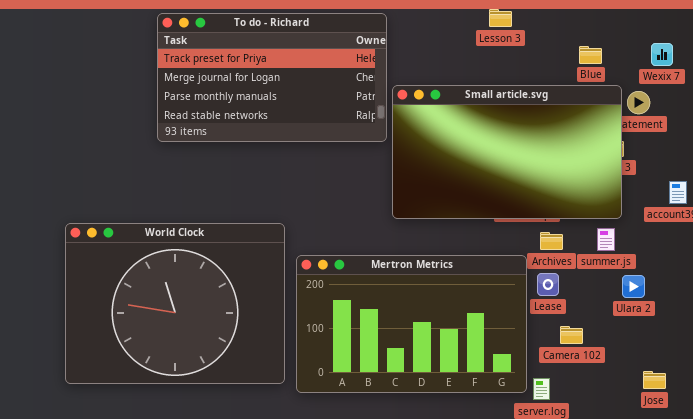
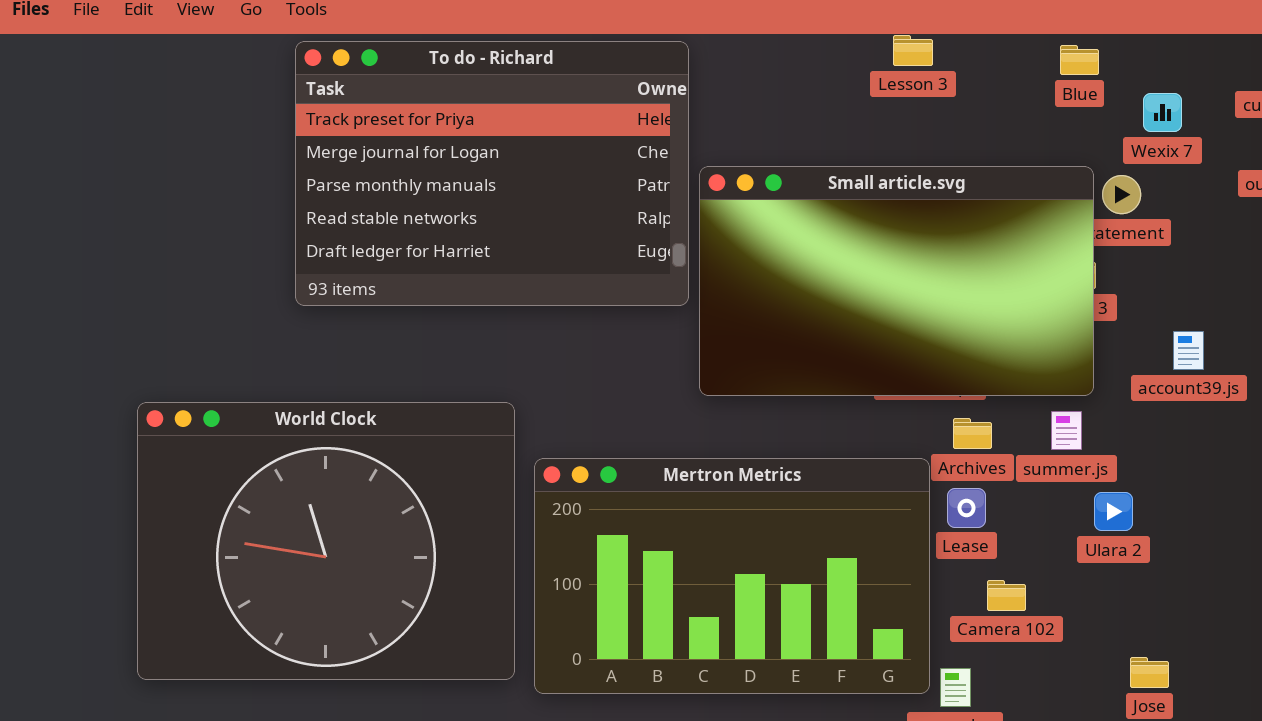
Lesson 3: [489,9,512,27] -> [893,35,933,66], moved
To do - Richard: [157,13,387,142] -> [295,41,689,306], resized
Blue: [579,46,602,64] -> [1060,45,1099,75], moved

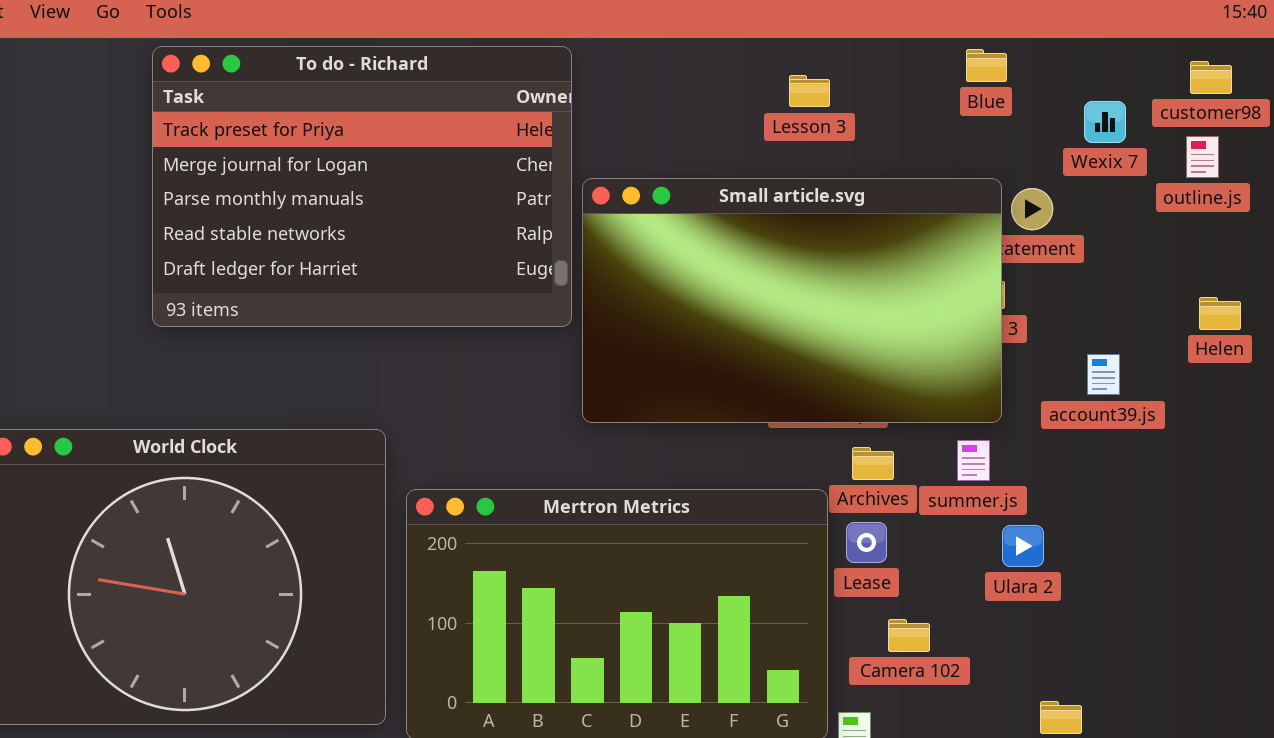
Lesson 3: [893,35,933,66] -> [789,75,830,107], moved
Wexix 7: [1143,93,1182,132] -> [1084,101,1126,143], moved

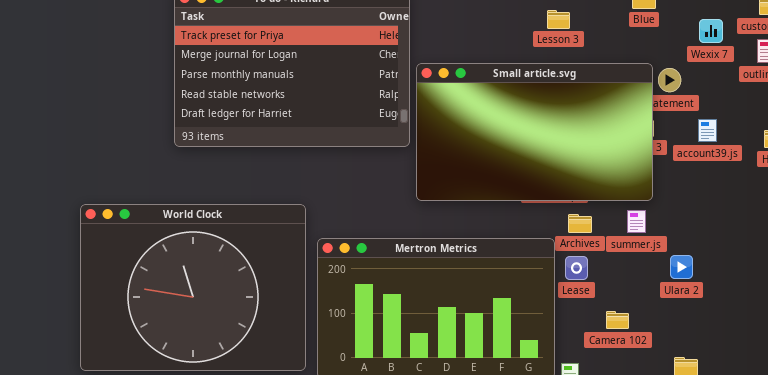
Lesson 3: [789,75,830,107] -> [547,10,570,29], moved
account39.js: [1087,354,1120,395] -> [698,119,717,142], moved
Ulara 2: [1002,525,1044,567] -> [670,255,693,279], moved
Camera 102: [888,619,930,652] -> [606,311,629,329], moved

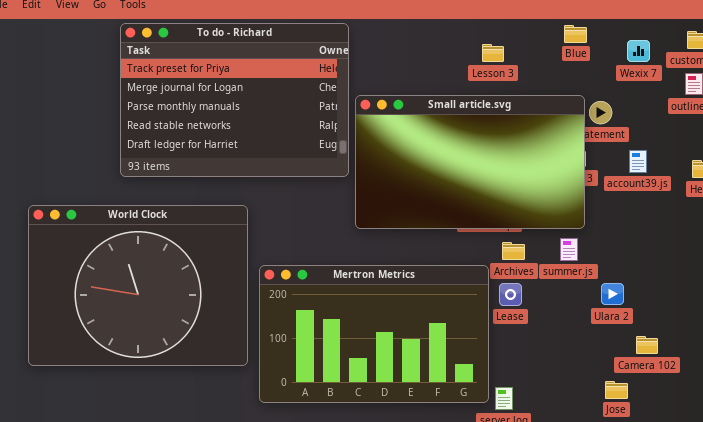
Wexix 7: [699,19,723,43] -> [627,40,650,62], moved
World Clock: [80,204,306,371] -> [28,205,248,366], moved
Camera 102: [606,311,629,329] -> [636,336,658,354], moved

